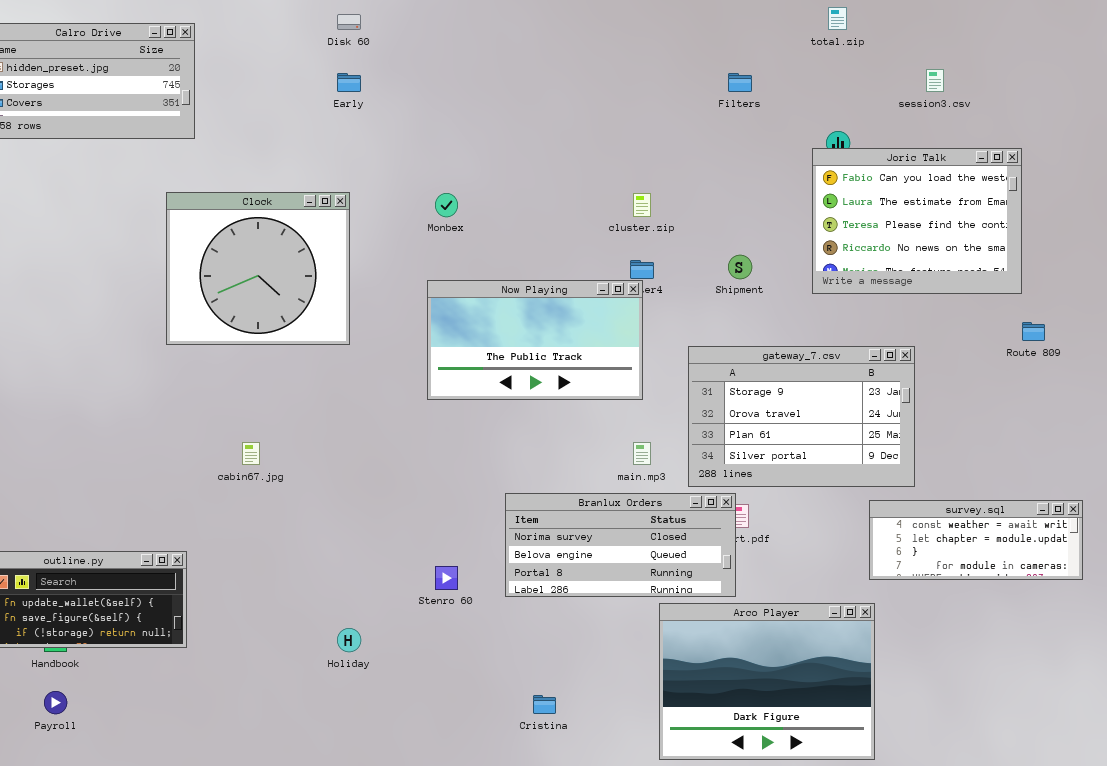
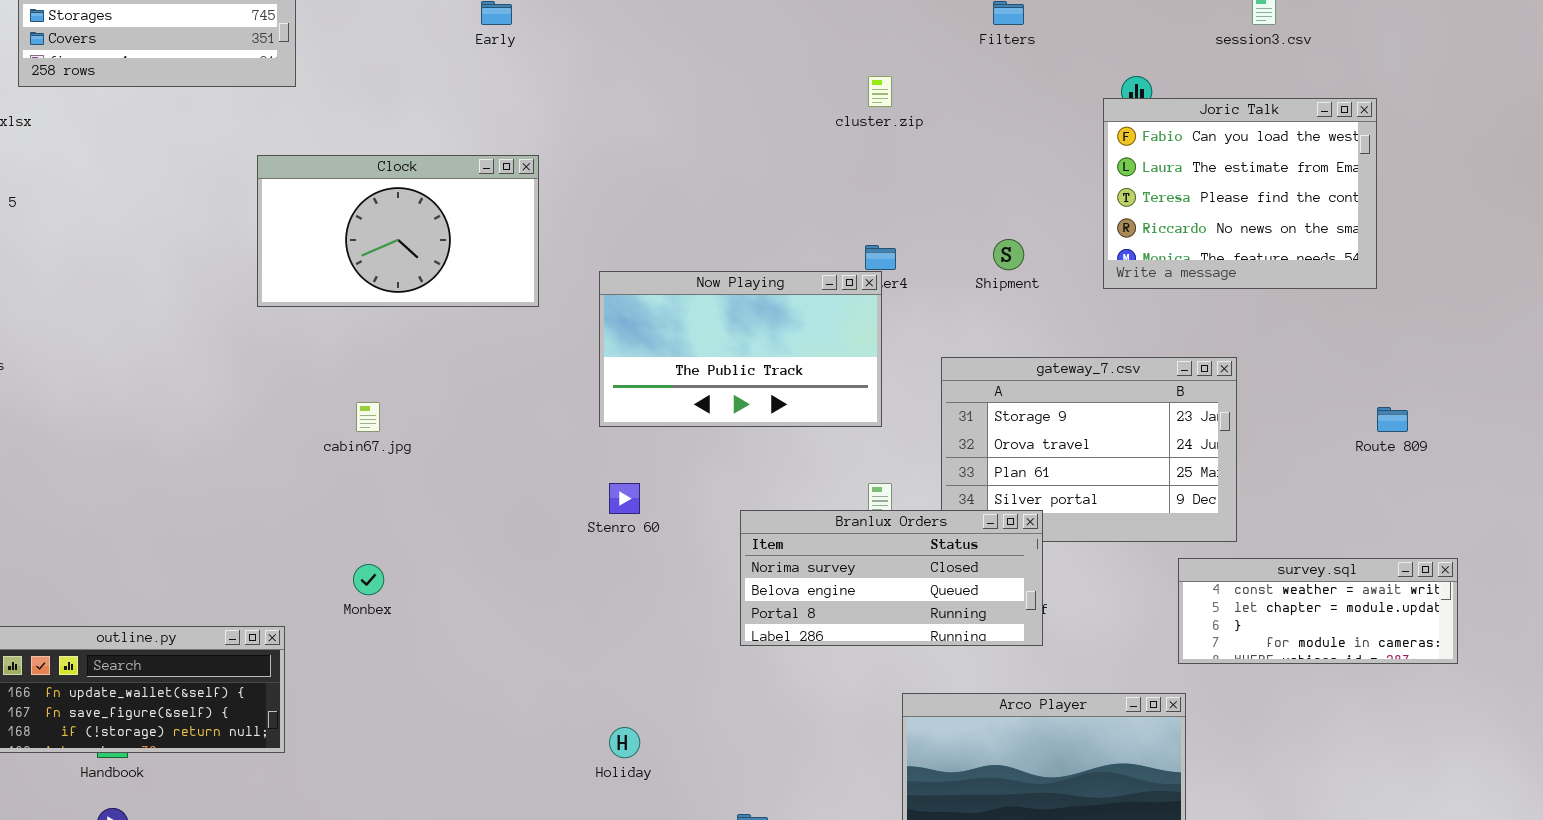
Clock: [166,192,350,345] -> [257,155,539,307], resized
Monbex: [435,193,458,217] -> [353,564,384,595], moved
cluster.zip: [633,193,651,217] -> [868,76,892,107], moved
Route 809: [1022,322,1045,341] -> [1377,407,1408,432], moved
cabin67.jpg: [242,442,260,465] -> [356,402,380,432], moved
Branlux Orders: [505,493,736,597] -> [740,510,1043,646], moved
Stenro 60: [435,566,458,590] -> [609,483,640,514], moved
Holiday: [337,628,361,652] -> [609,727,640,758], moved

